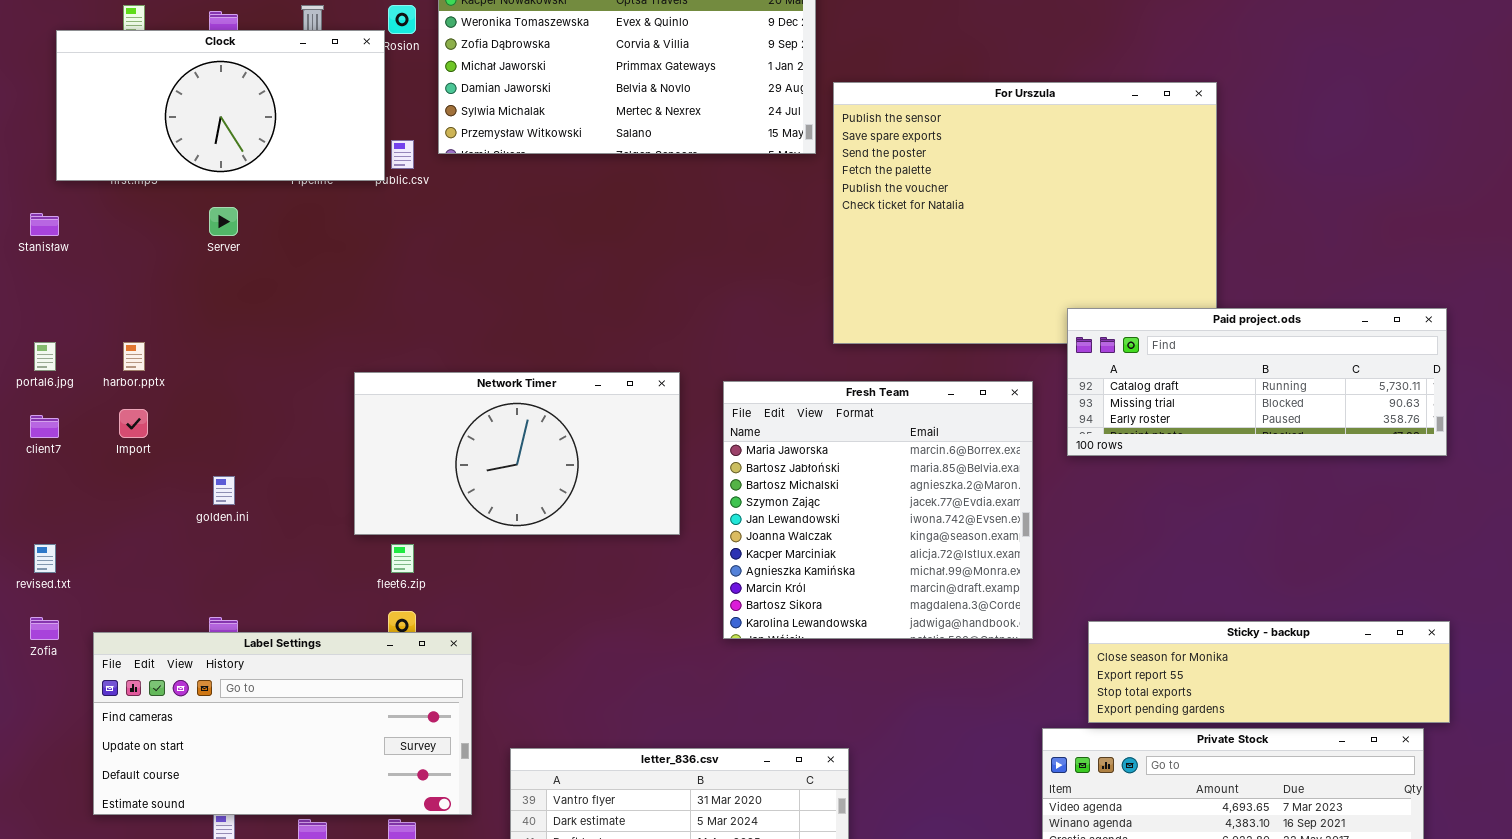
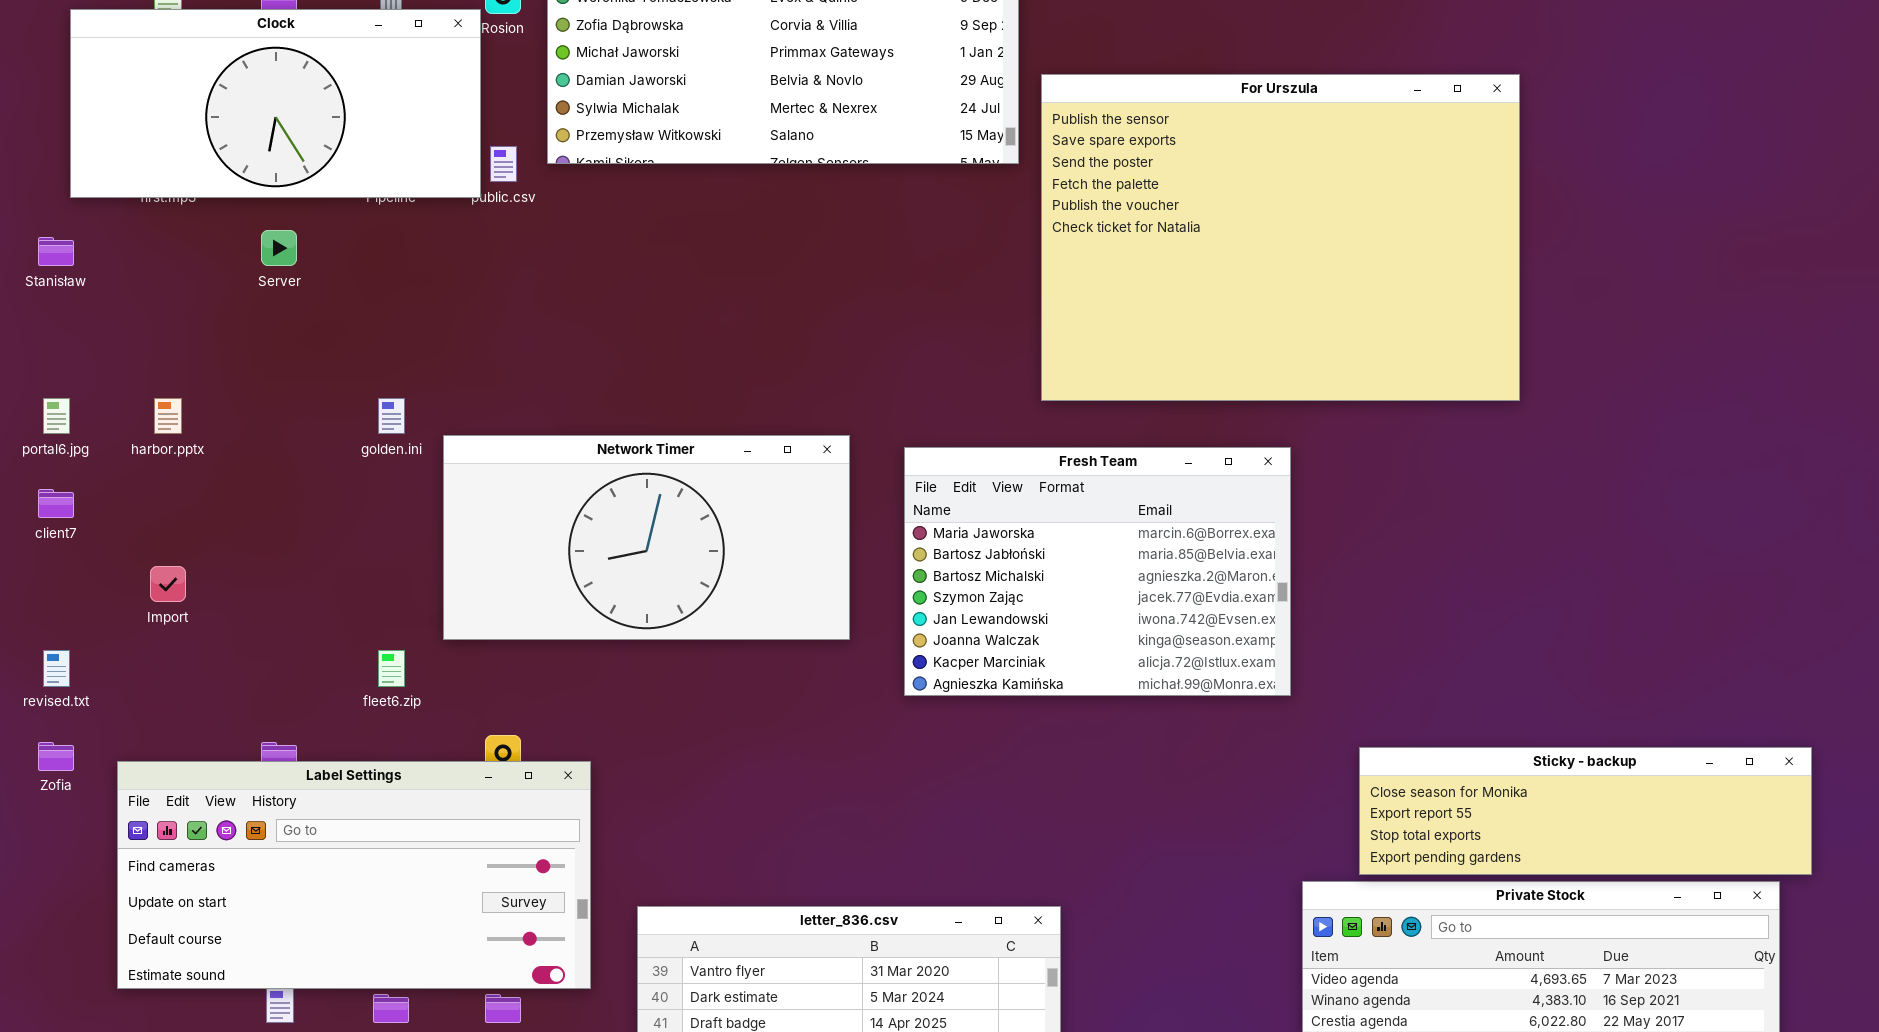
Paid project.ods: [1067,308,1447,456] -> none, closed
Fresh Team: [723,381,1033,639] -> [904,447,1291,696], resized
Import: [119,409,148,438] -> [150,566,186,602], moved
golden.ini: [213,476,235,505] -> [378,398,405,434], moved
fleet6.zip: [391,544,414,573] -> [378,650,405,687], moved

